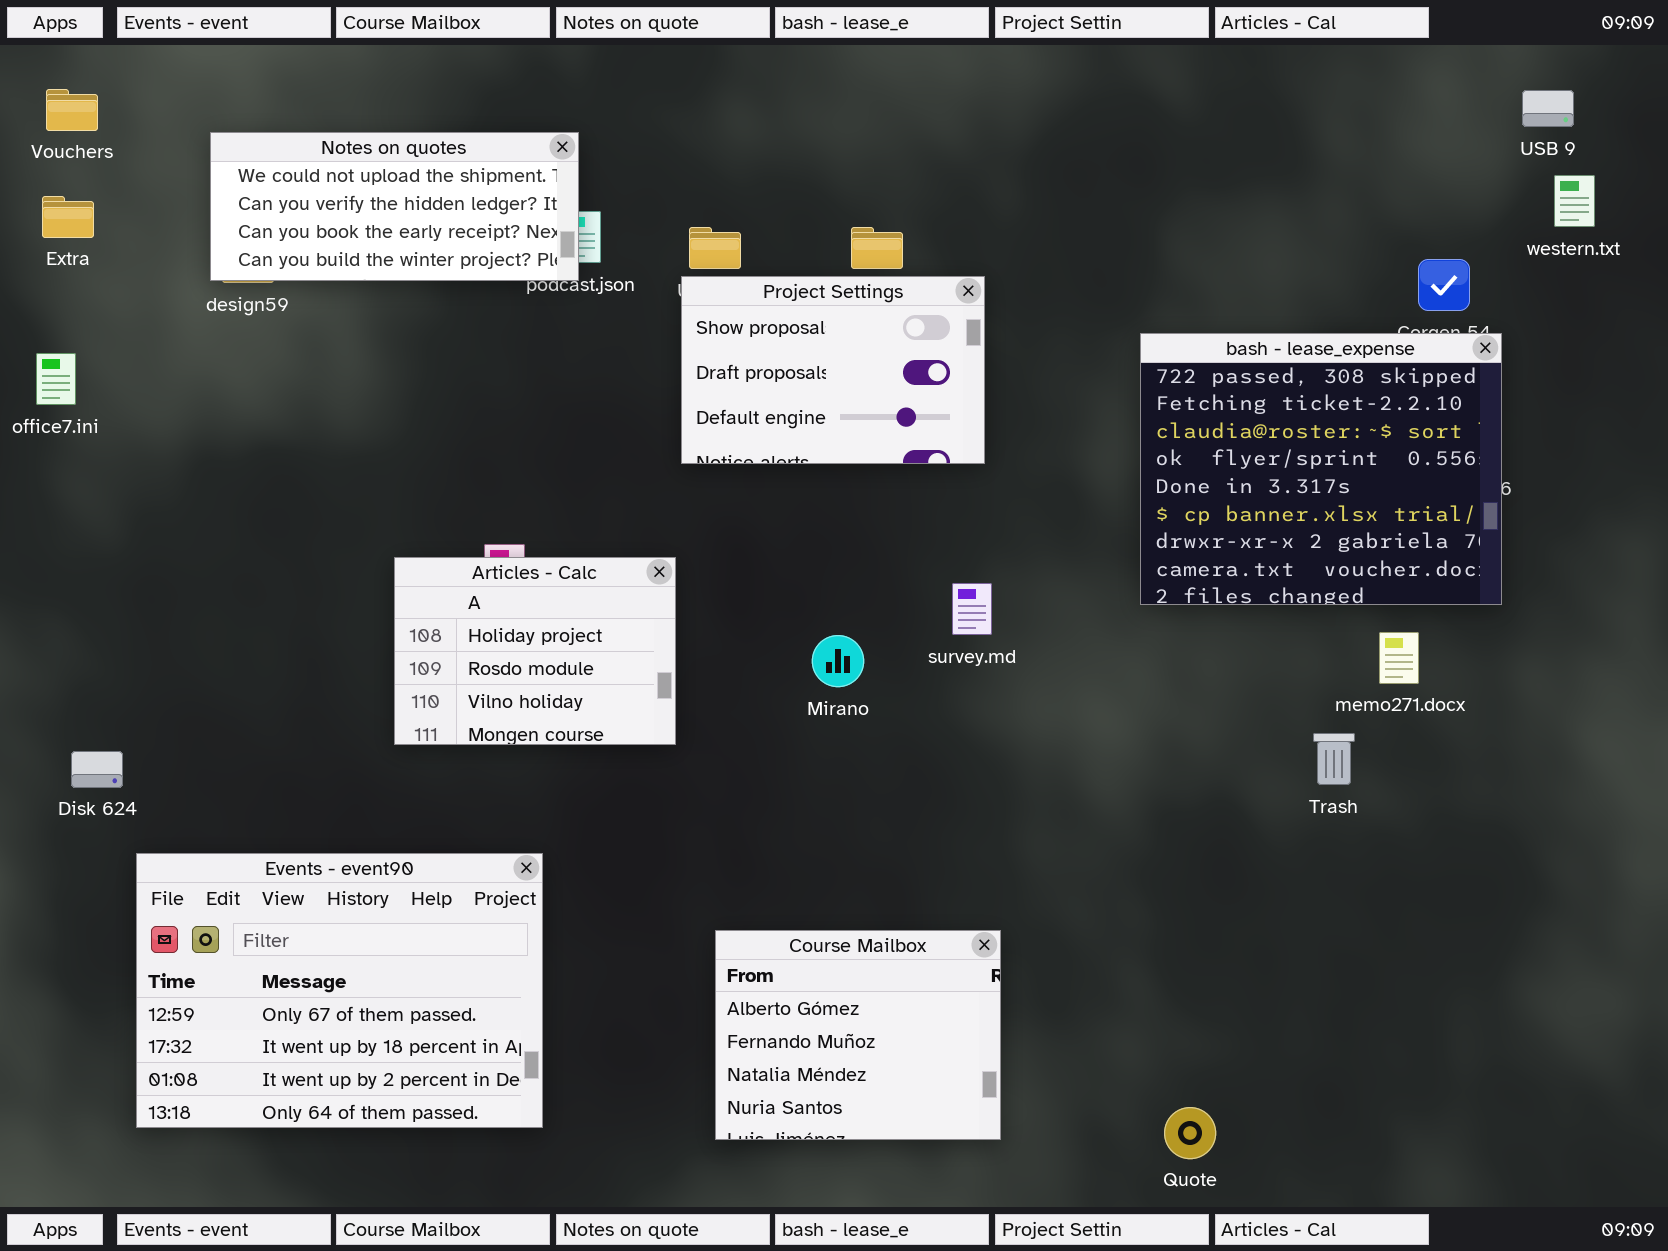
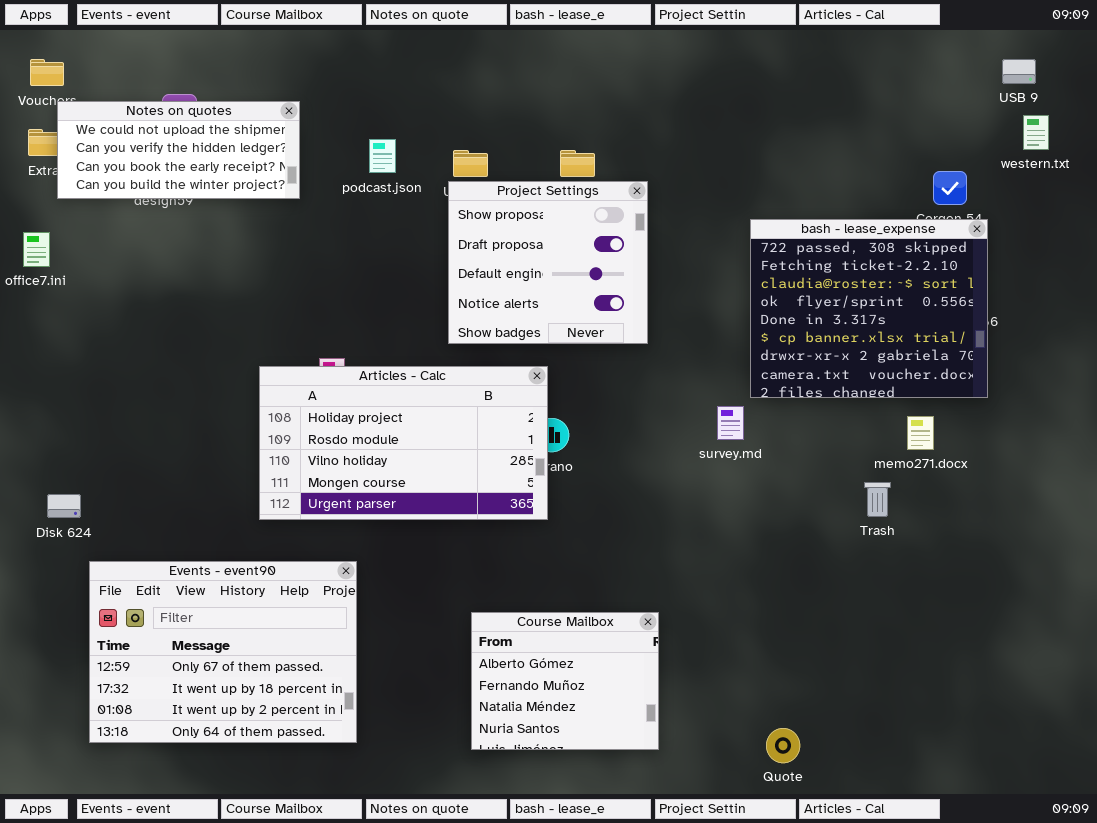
Notes on quotes: [210,132,579,281] -> [57,101,300,199], moved
Project Settings: [681,276,985,464] -> [448,181,648,344], resized
Articles - Calc: [394,557,676,745] -> [259,366,548,520], resized
survey.md: [952,583,992,635] -> [717,406,744,440], moved

